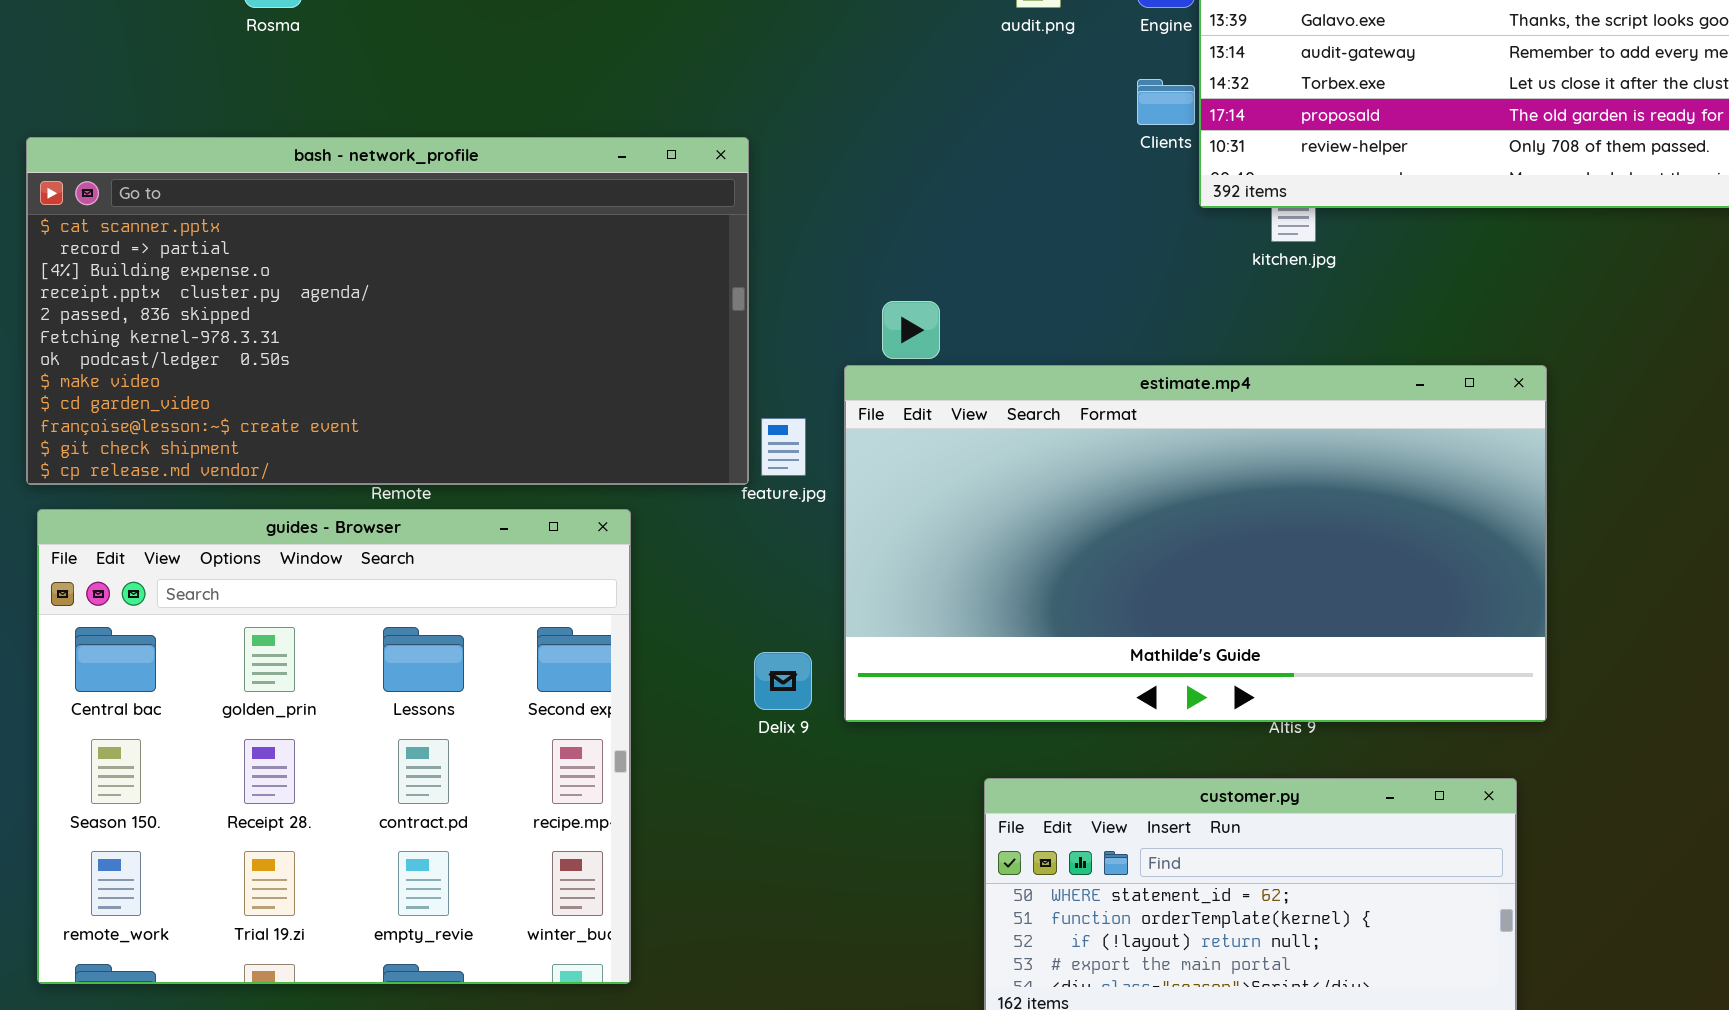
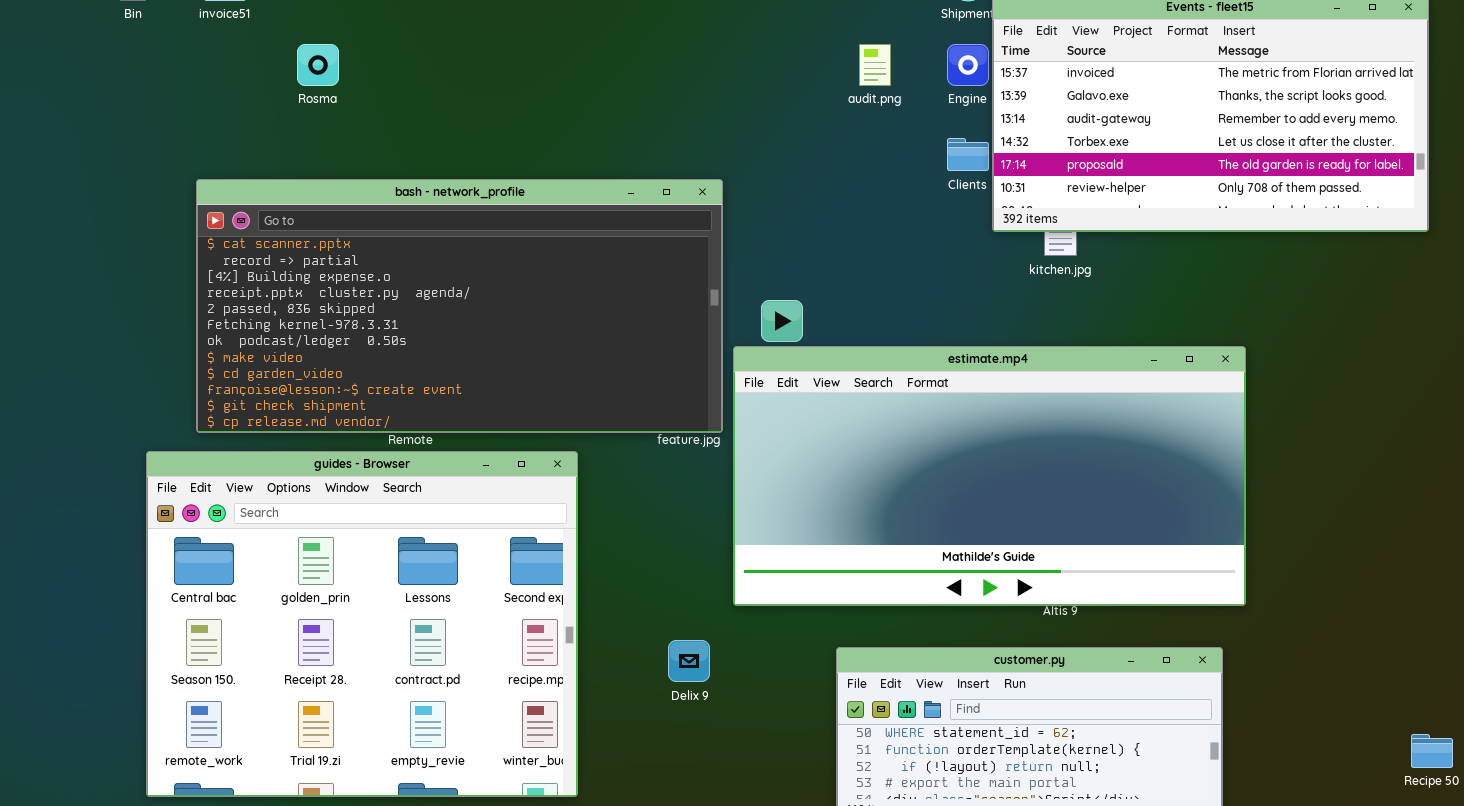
bash - network_profile: [26,137,749,485] -> [196,179,723,433], moved
Delix 9: [754,652,812,710] -> [668,640,710,682], moved

